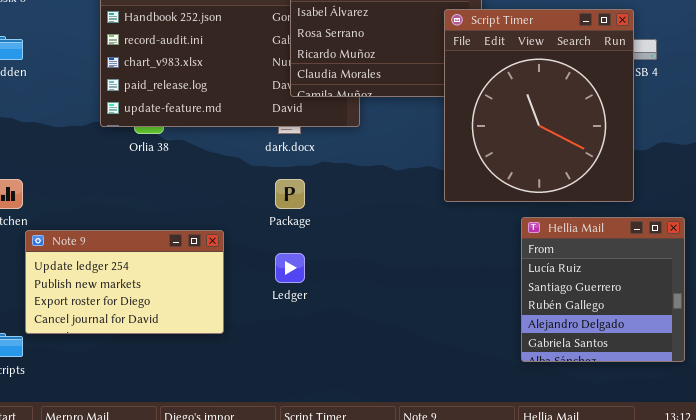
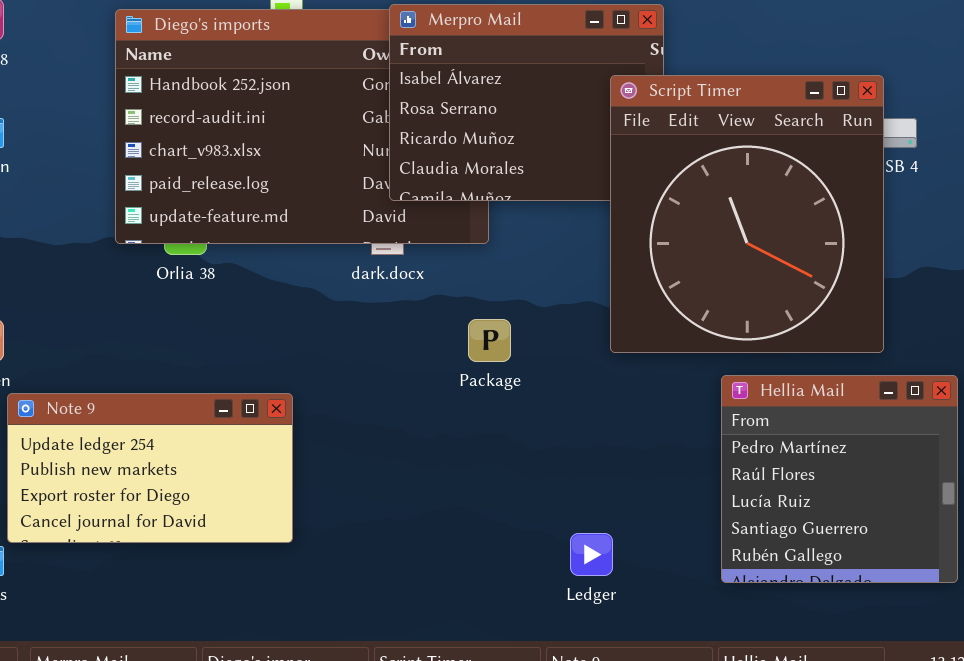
Package: [275,179,305,209] -> [468,319,511,362], moved
Hellia Mail: [521,217,685,362] -> [721,375,958,583], scrolled up 2 rows
Ledger: [275,253,305,283] -> [570,533,613,576], moved

